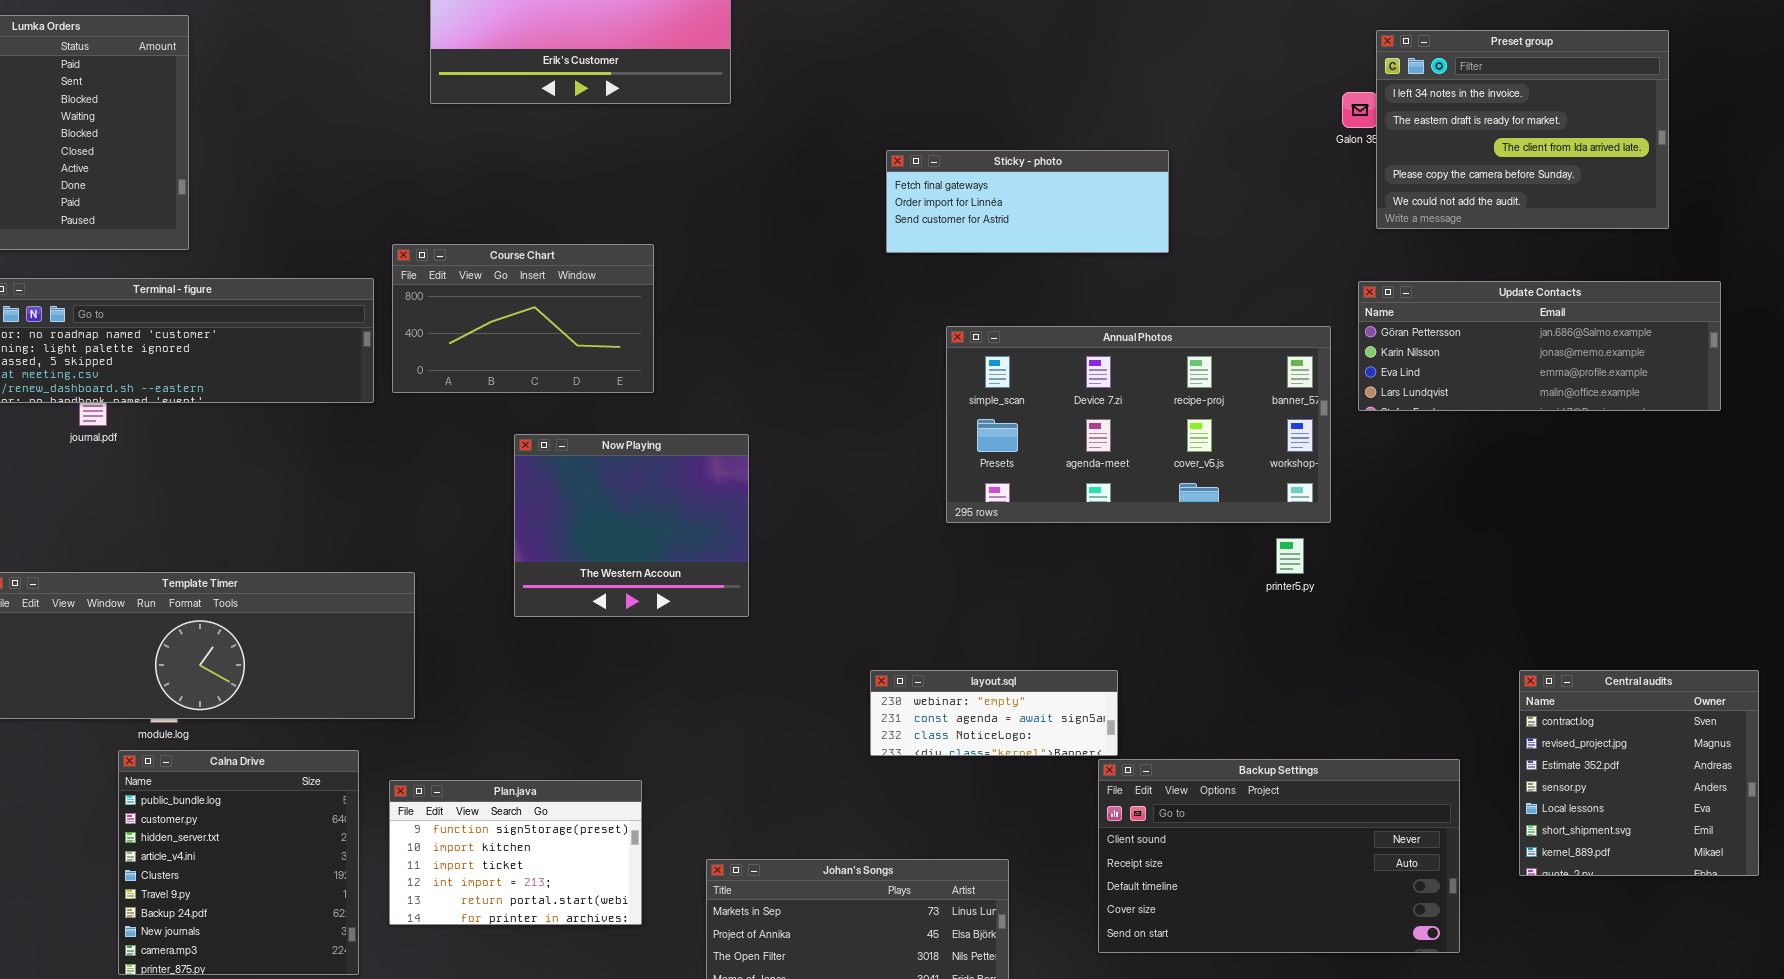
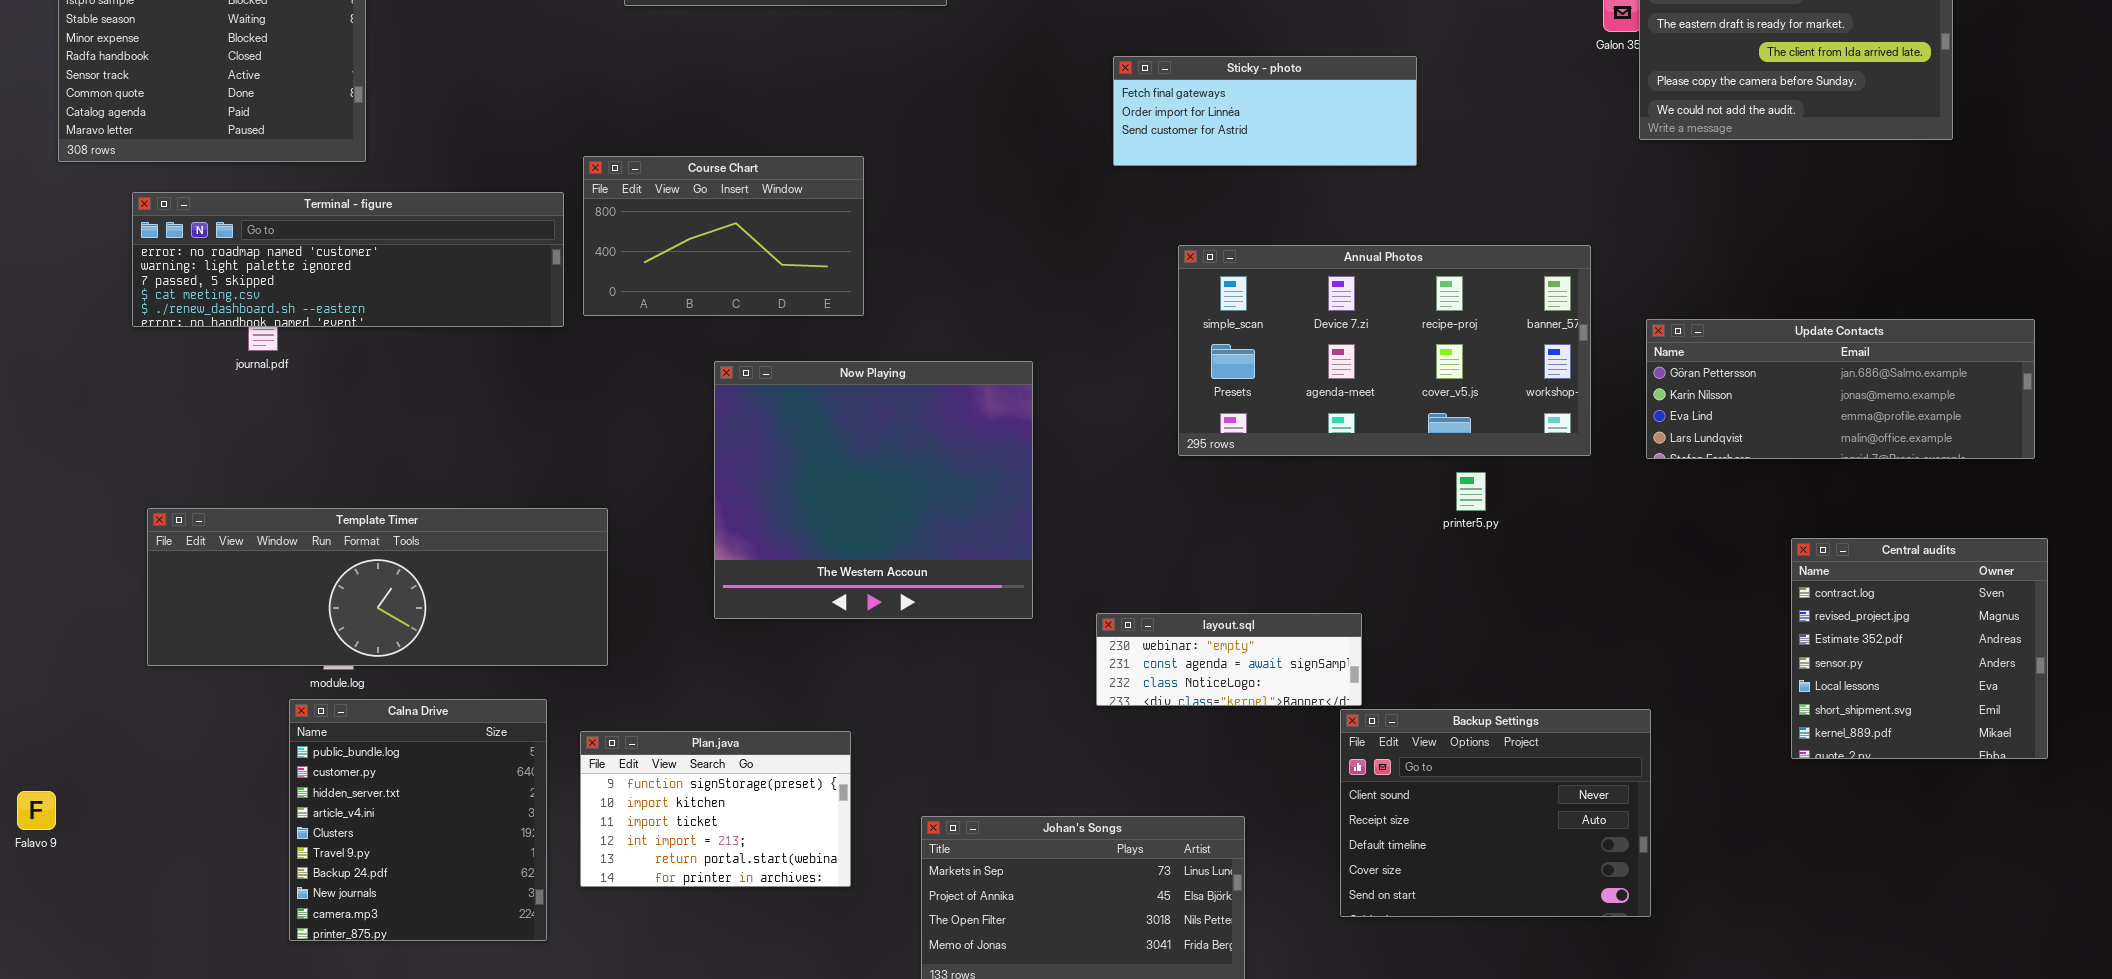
Update Contacts: [1358,281,1721,411] -> [1646,319,2035,459], moved
Now Playing: [514,434,749,617] -> [714,361,1033,619], resized
printer5.py: [1276,538,1304,574] -> [1456,472,1486,511], moved
Central audits: [1519,670,1759,876] -> [1791,538,2048,759], moved
Backup Settings: [1098,759,1460,953] -> [1340,709,1651,917], resized

